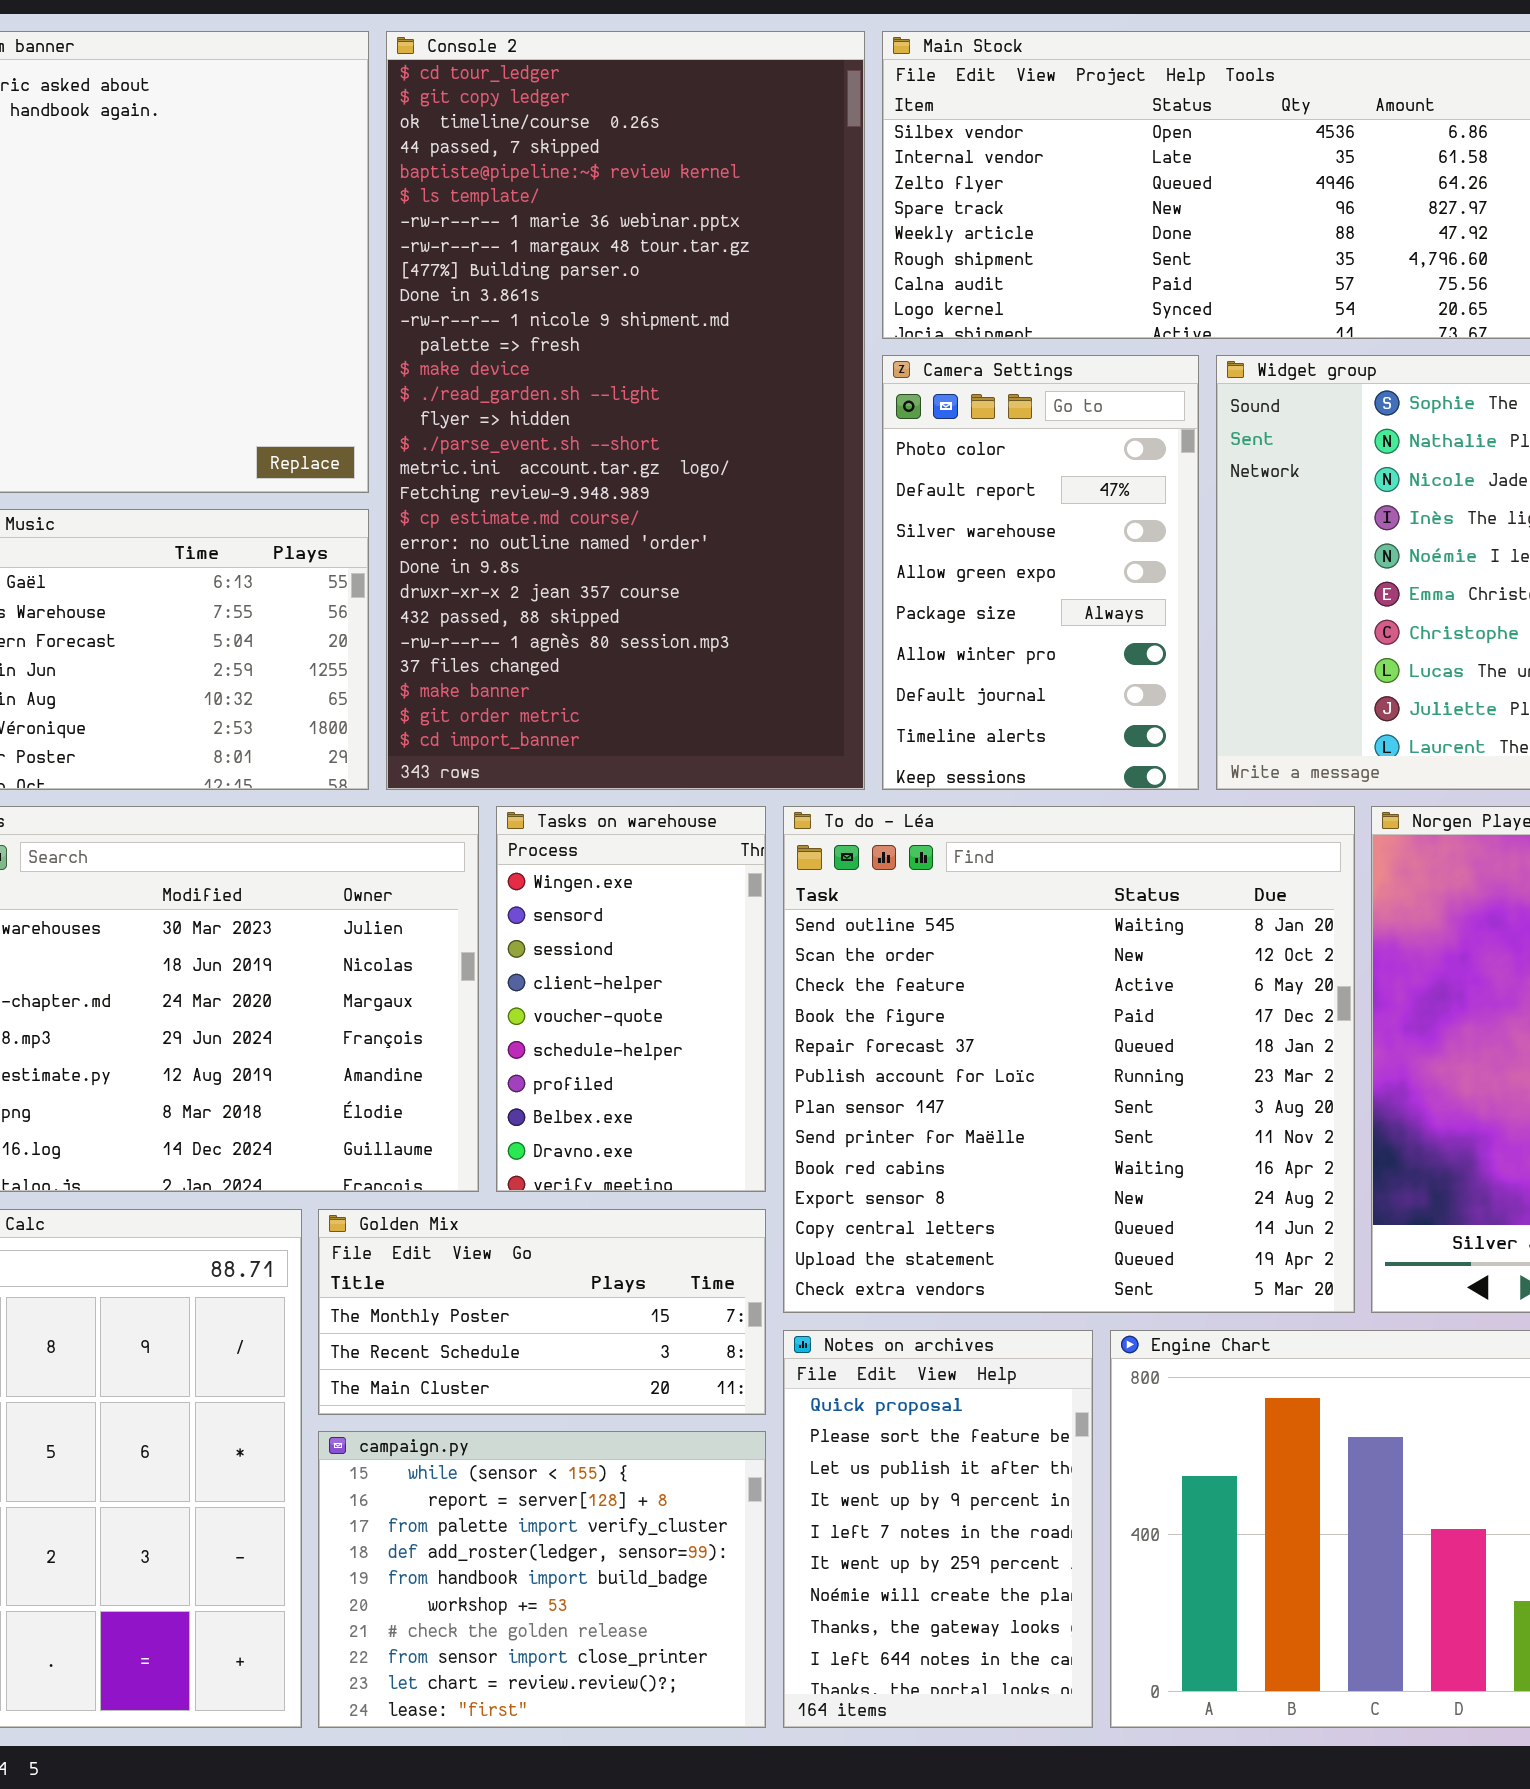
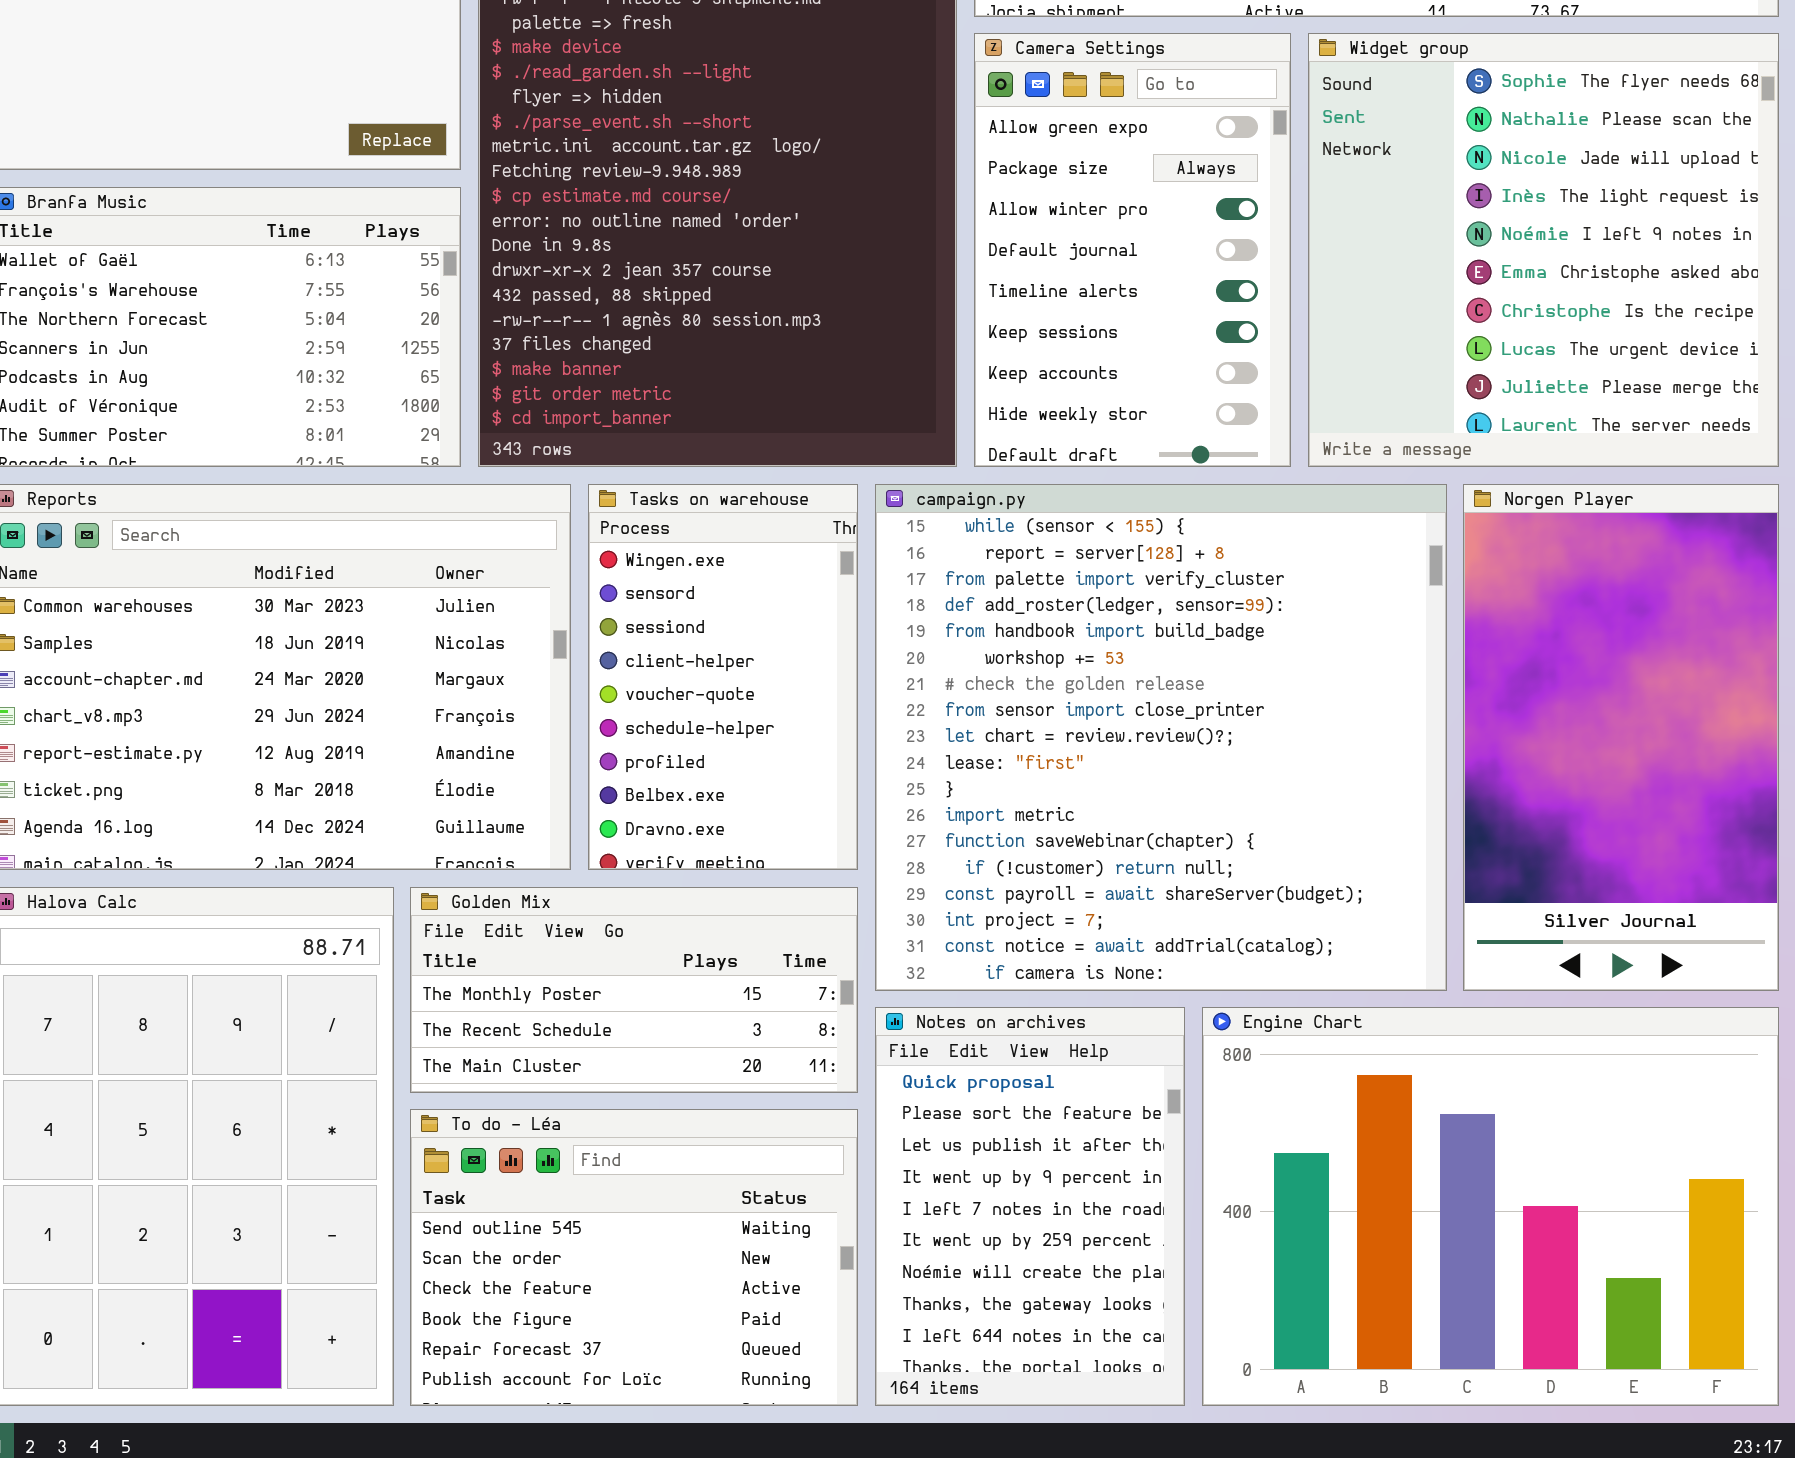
Camera Settings: [882,355,1199,790] -> [974,33,1291,467], scrolled down 3 rows
To do - Léa: [783,806,1355,1313] -> [410,1109,858,1406], moved, resized
campaign.py: [318,1431,766,1728] -> [875,484,1447,991], moved, resized

